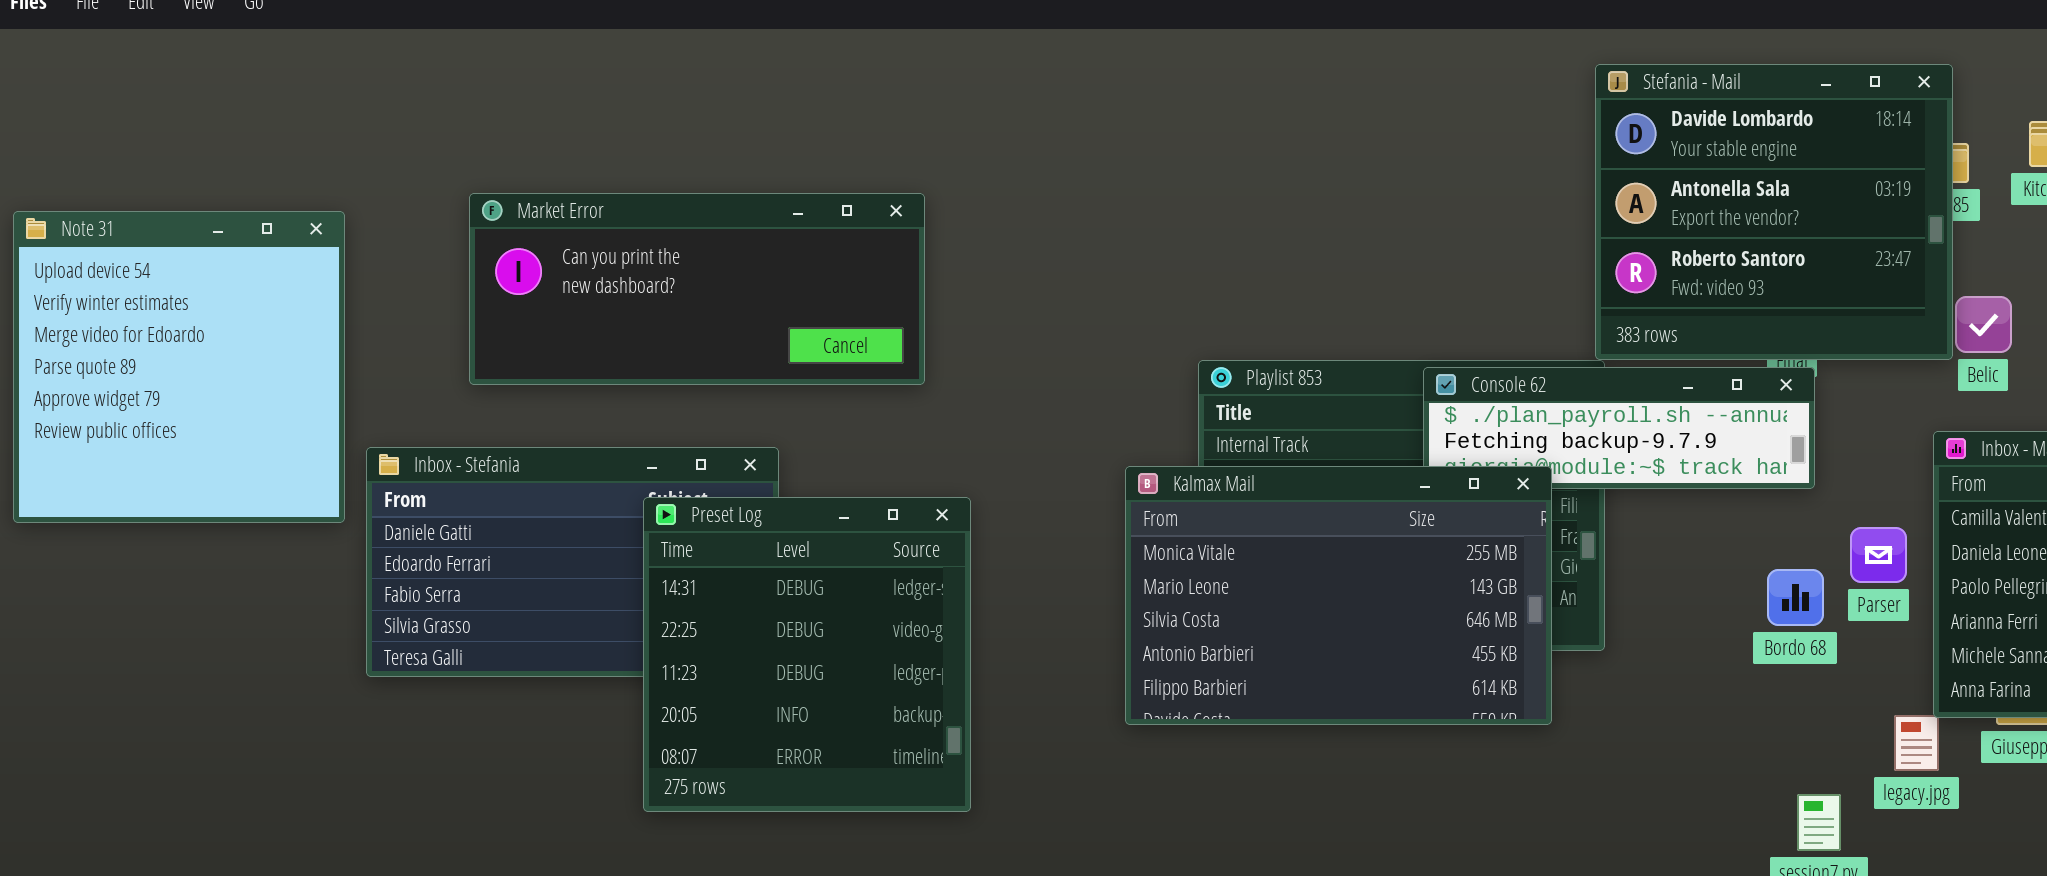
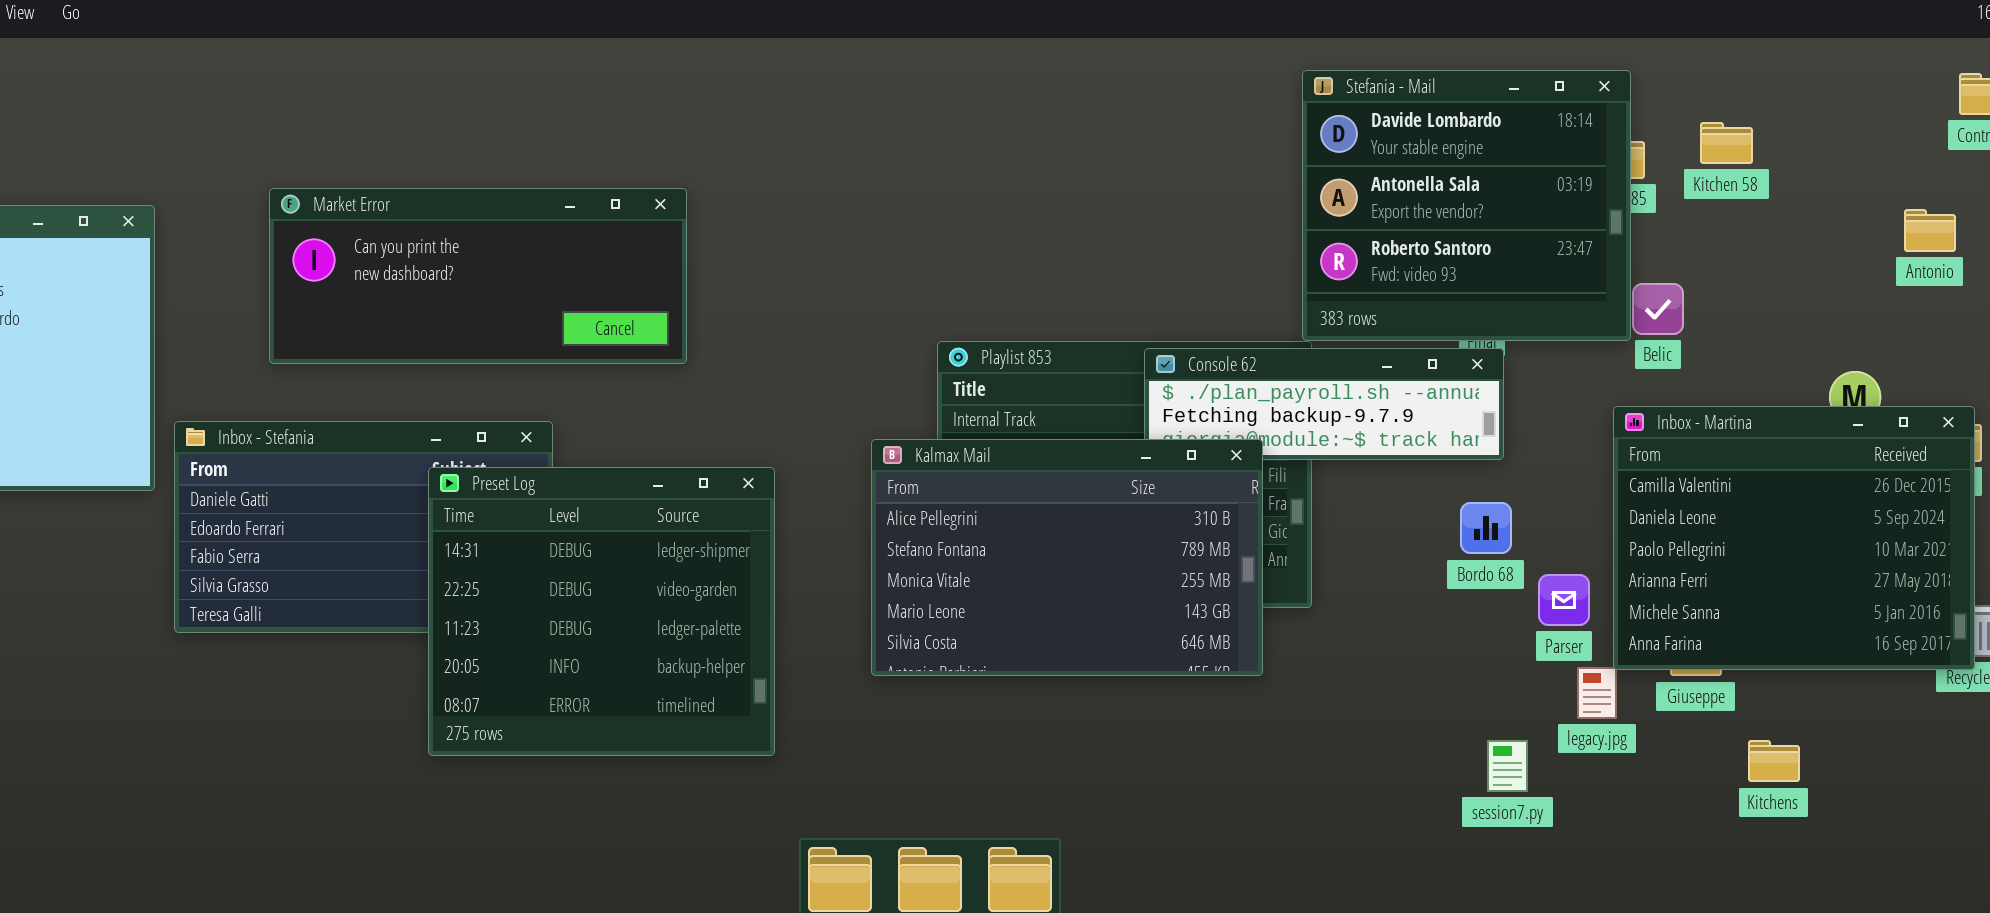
Kalmax Mail: [1125,466,1552,725] -> [871,439,1263,676], scrolled up 2 rows
Preset Log: [643,497,971,812] -> [428,467,775,756], resized
Parser: [1850,527,1907,583] -> [1538,574,1590,626], moved
Bordo 68: [1767,569,1824,626] -> [1460,502,1512,554], moved

